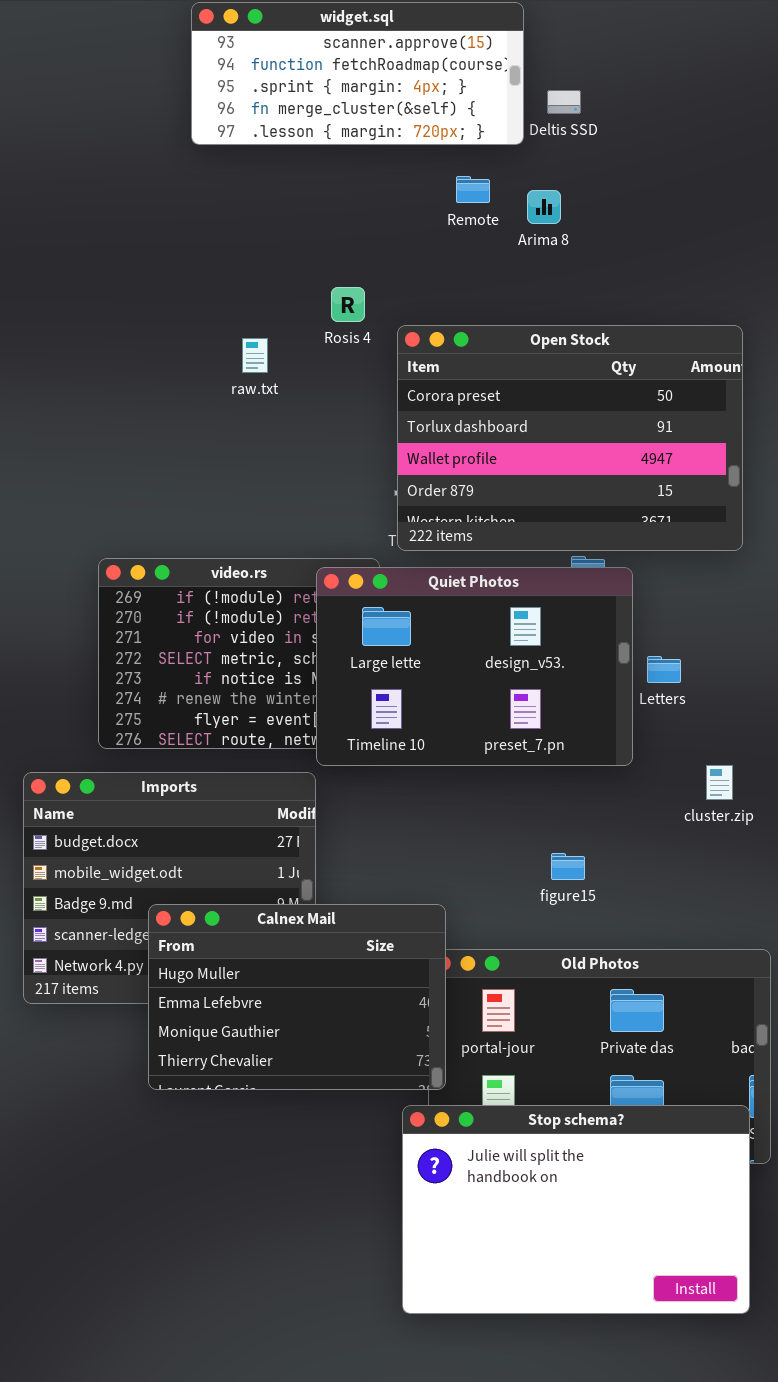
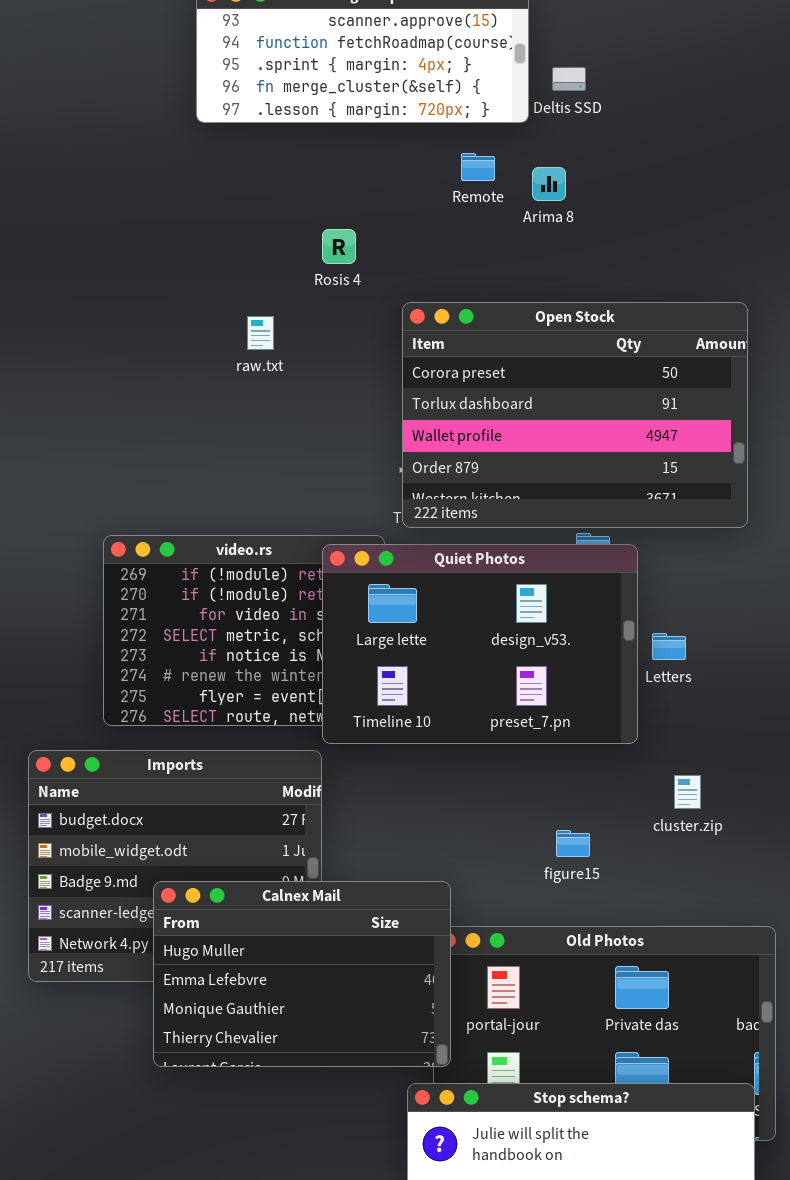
Rosis 4: [331,287,365,322] -> [322,229,356,264], moved
cluster.zip: [706,765,733,800] -> [674,775,701,809], moved

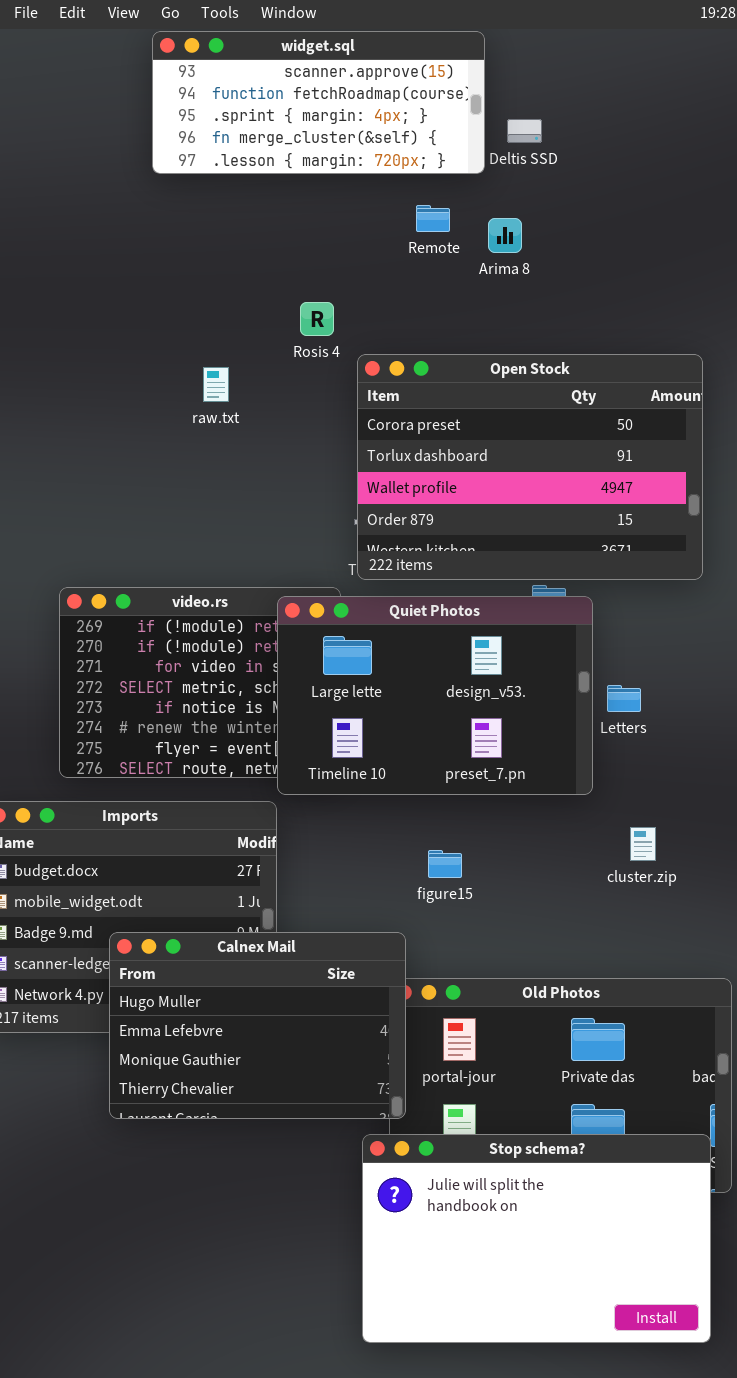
Rosis 4: [322,229,356,264] -> [300,302,334,336], moved
figure15: [556,830,590,857] -> [428,850,462,878], moved

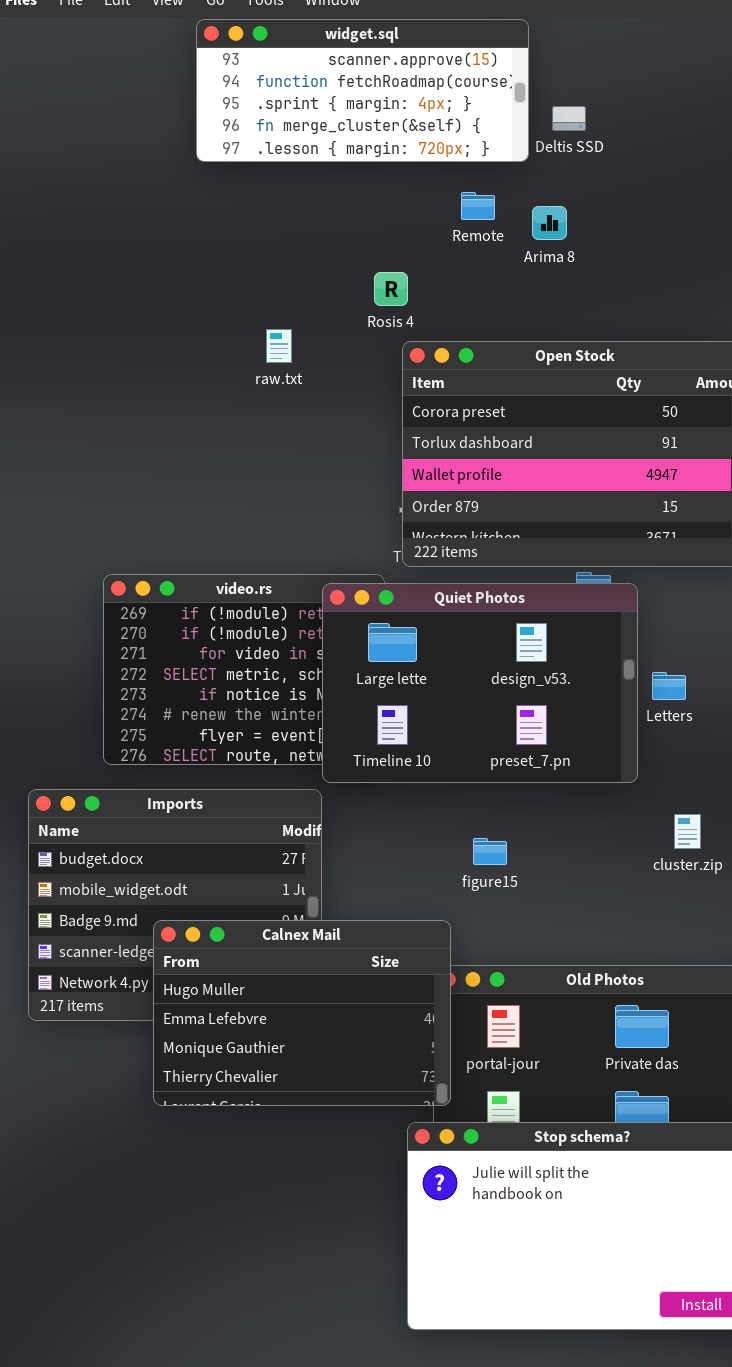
Rosis 4: [300,302,334,336] -> [374,272,408,306], moved
raw.txt: [203,367,229,402] -> [266,329,292,363], moved

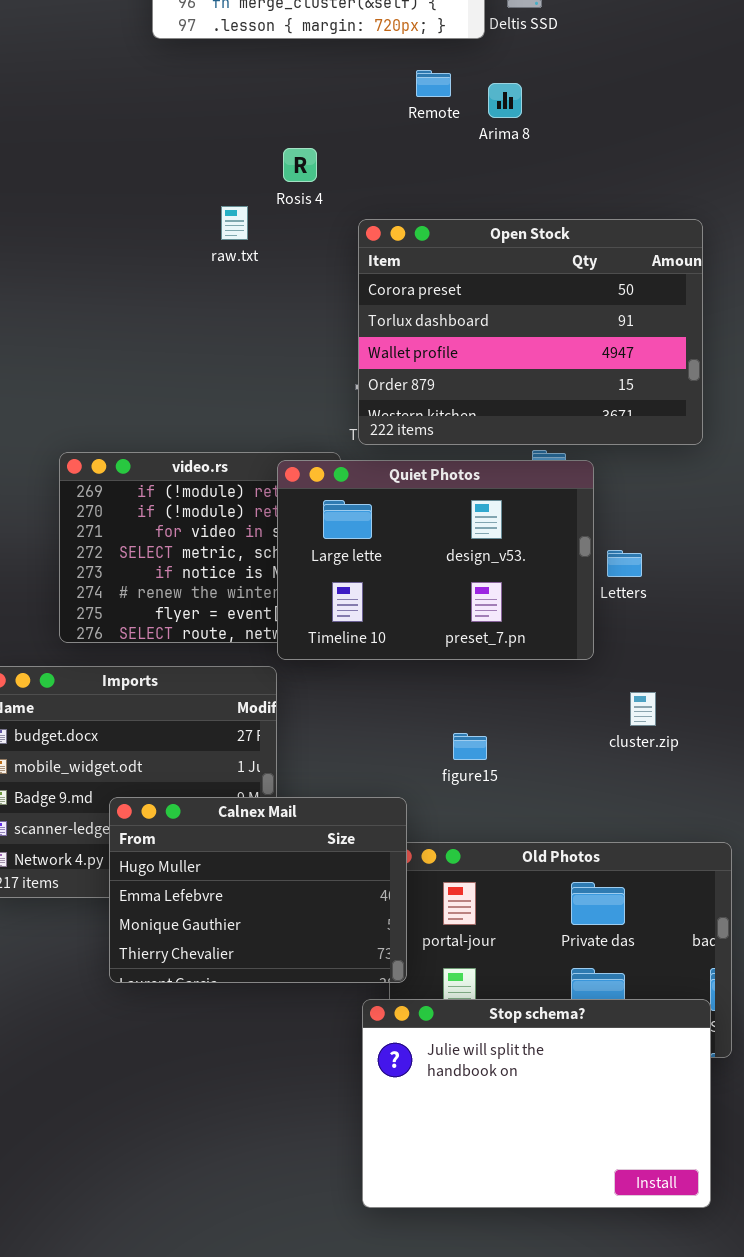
Rosis 4: [374,272,408,306] -> [283,148,317,182], moved
figure15: [473,838,507,865] -> [453,733,487,760], moved

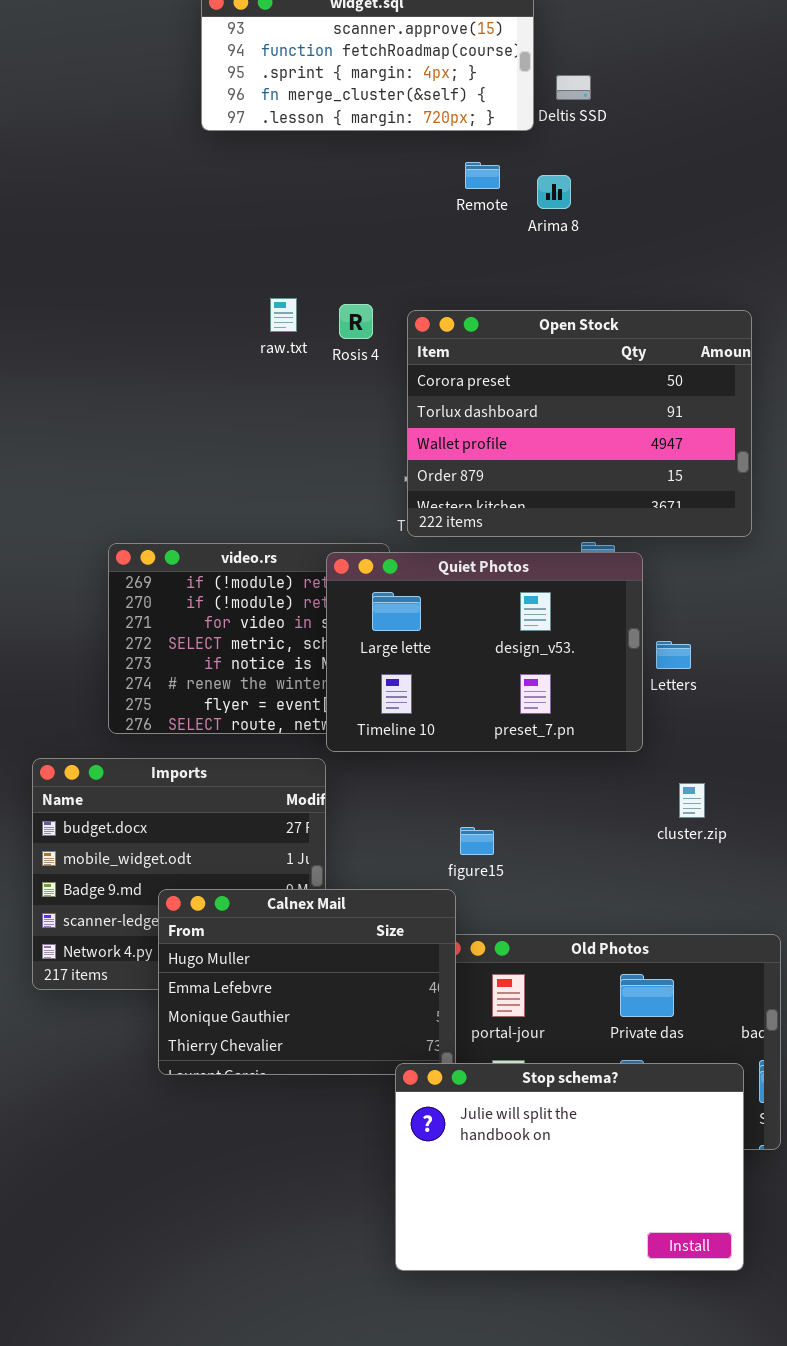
Rosis 4: [283,148,317,182] -> [339,304,373,339], moved
figure15: [453,733,487,760] -> [460,827,494,855], moved
Stop schema?: [362,999,711,1208] -> [395,1063,744,1271], moved

